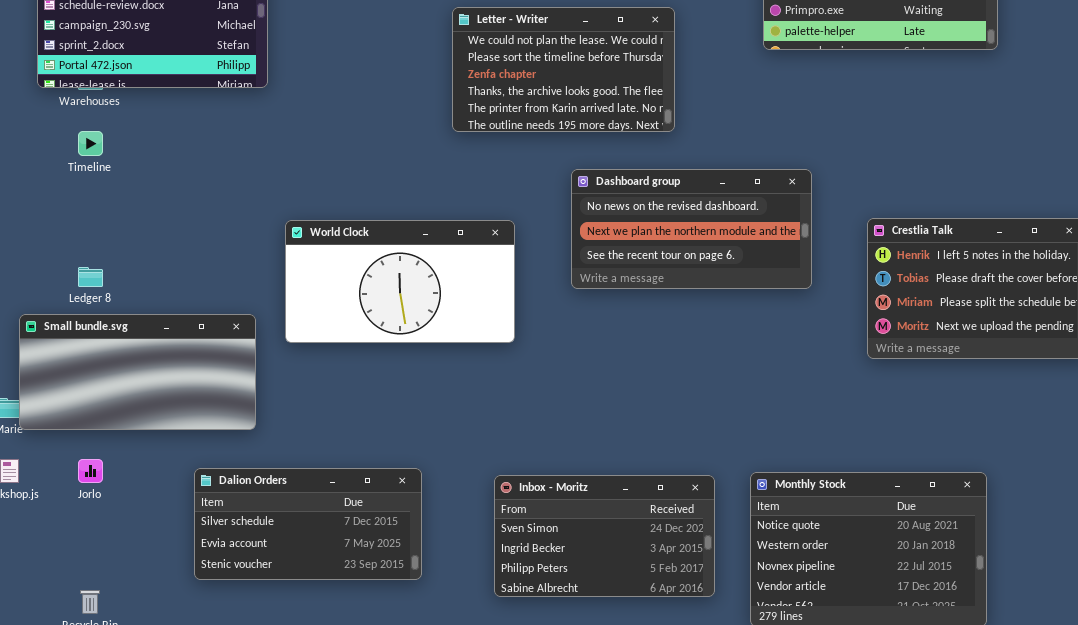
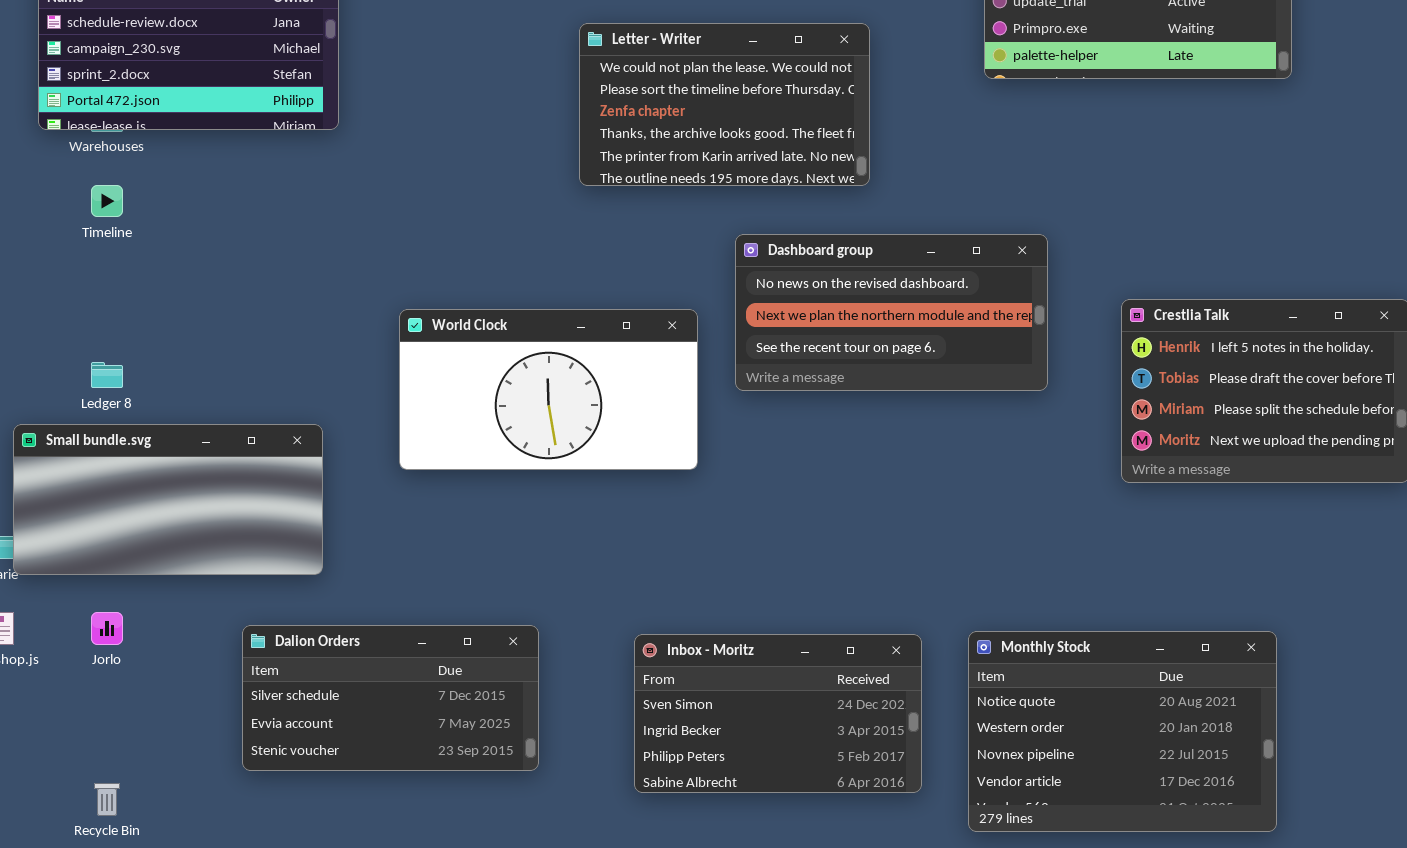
World Clock: [285,220,515,343] -> [399,309,698,470], moved

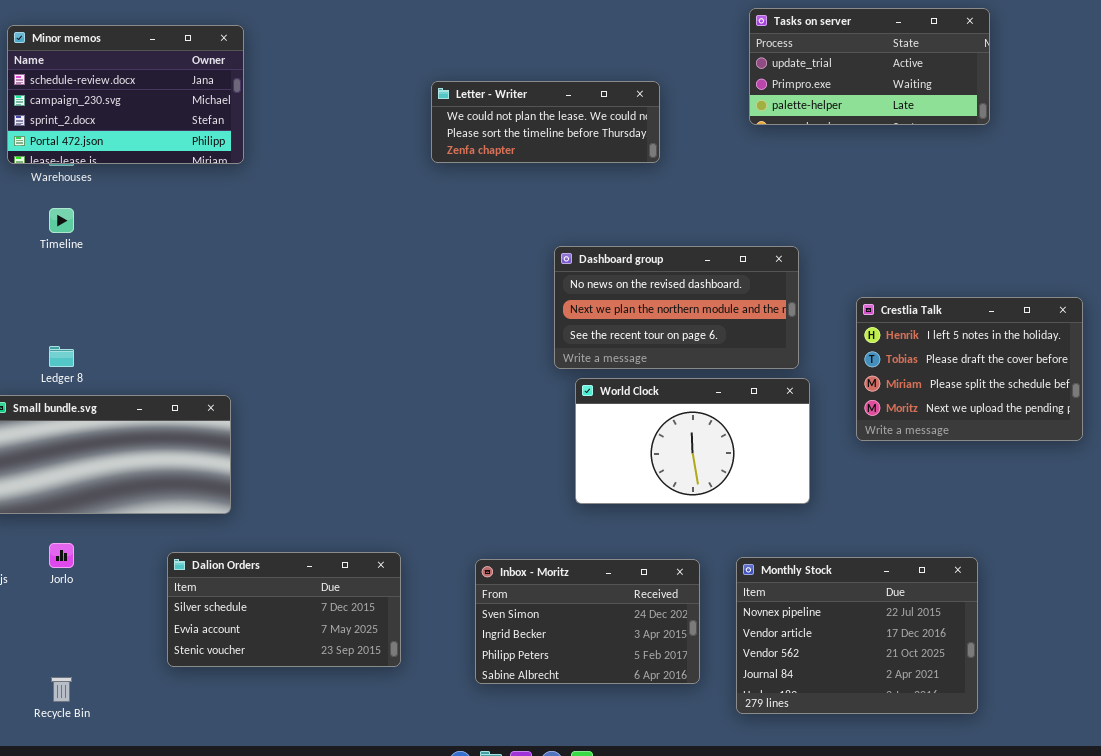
Letter - Writer: [579,23,870,186] -> [431,81,660,163], resized
World Clock: [399,309,698,470] -> [575,378,810,504], moved
Monthly Stock: [968,631,1277,832] -> [736,557,978,714], scrolled down 2 rows

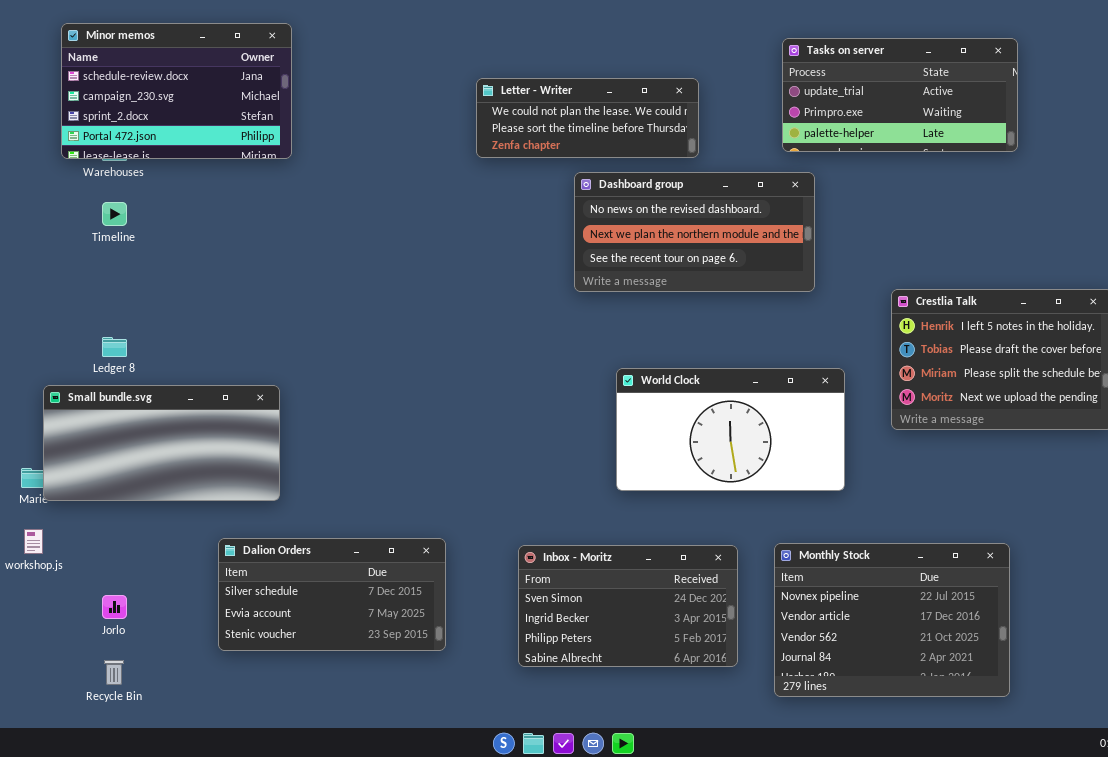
Tasks on server: [749,8,990,125] -> [782,38,1018,152], moved
Dashboard group: [554,246,799,369] -> [574,172,815,292], moved
Jorlo: [49,543,74,568] -> [102,595,127,619], moved

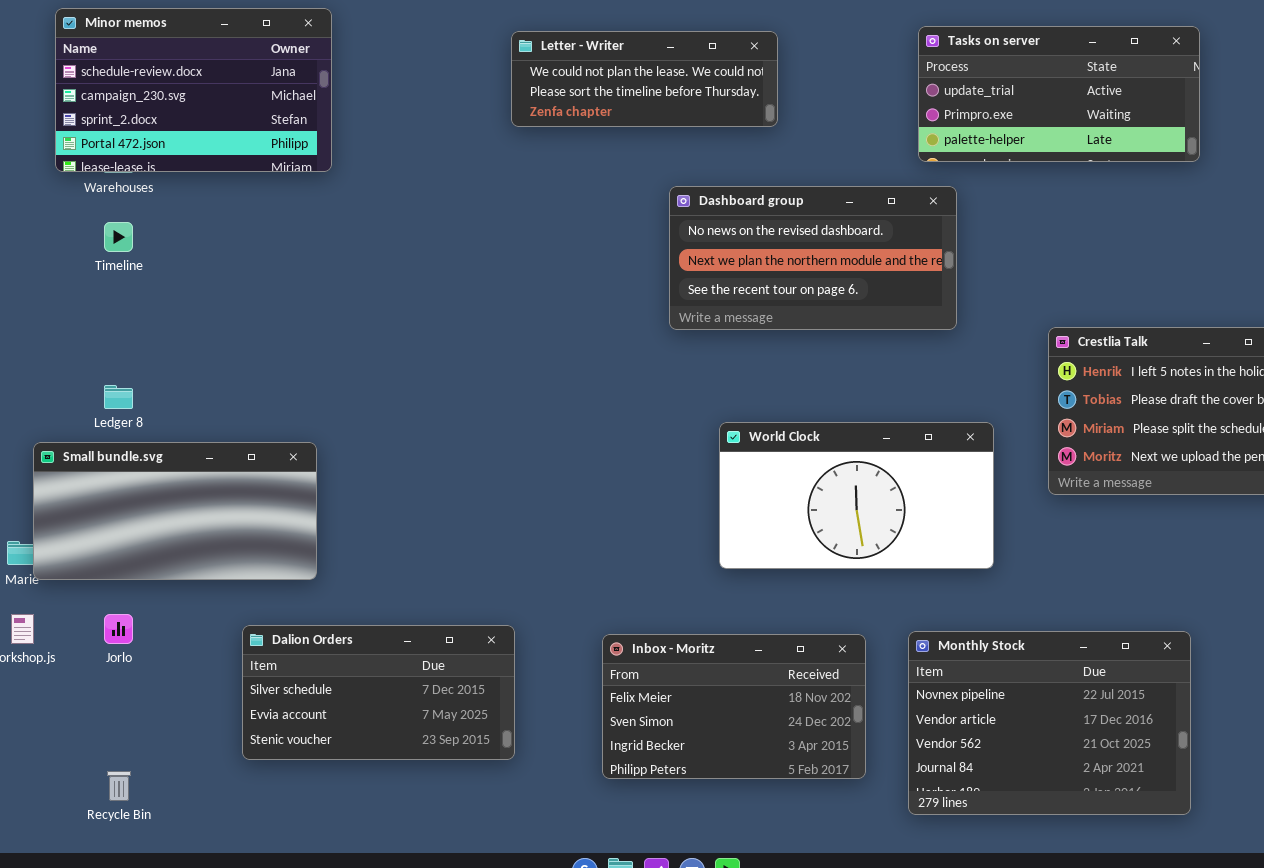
Letter - Writer: [476,78,699,158] -> [511,31,778,127], moved
Inbox - Moritz: [518,545,738,667] -> [602,634,866,779], scrolled up 1 row
Jorlo: [102,595,127,619] -> [104,614,133,644], moved

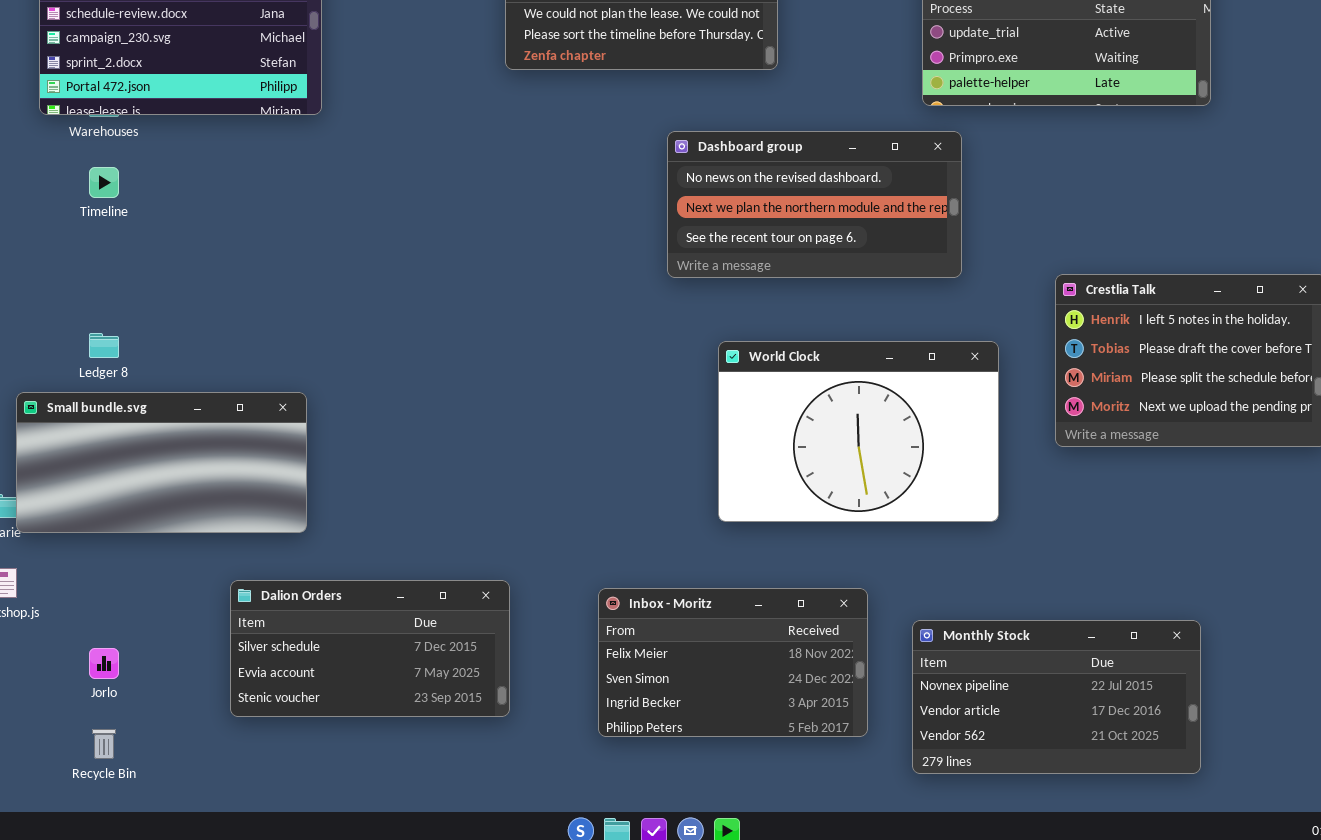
World Clock: [719,422,994,569] -> [718,341,999,522], resized
Jorlo: [104,614,133,644] -> [89,648,119,679], moved
Monthly Stock: [908,631,1191,815] -> [912,620,1201,774], resized

